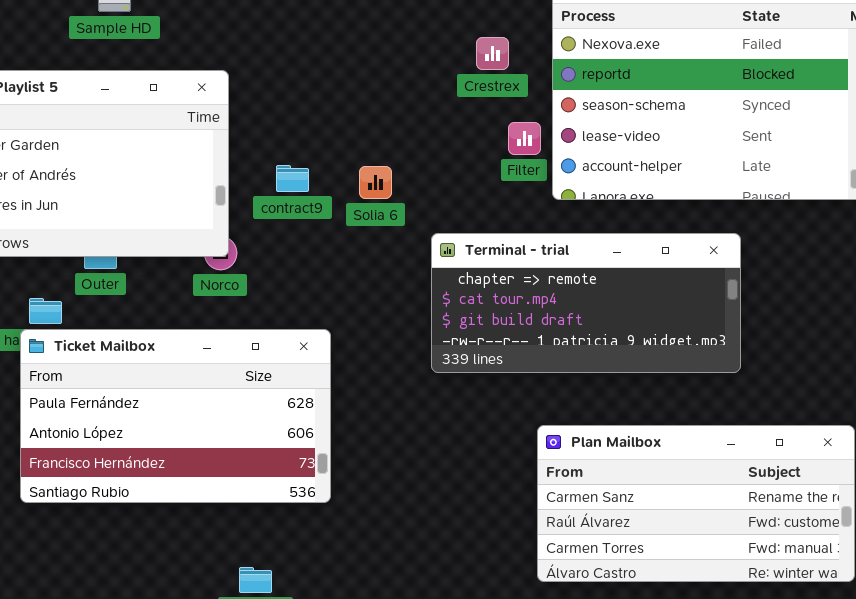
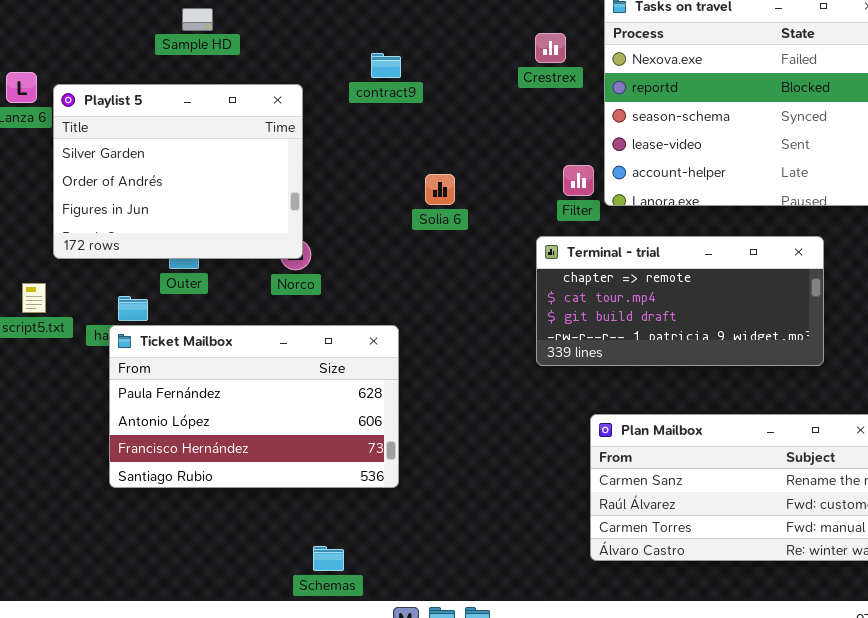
Crestrex: [476,37,509,70] -> [535,33,566,63], moved
Filter: [508,122,541,155] -> [563,165,594,196], moved
contract9: [276,165,309,192] -> [371,53,401,78], moved
Terminal - trial: [431,233,741,373] -> [536,236,824,366], moved

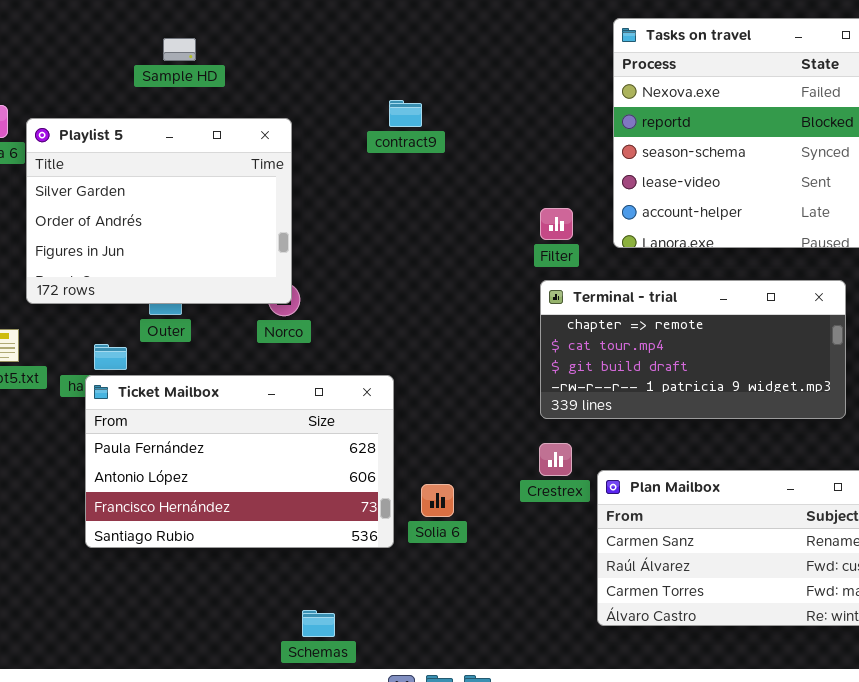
Crestrex: [535,33,566,63] -> [539,443,572,476], moved
contract9: [371,53,401,78] -> [389,100,422,127], moved
Filter: [563,165,594,196] -> [540,208,573,240], moved
Solia 6: [425,174,455,205] -> [421,484,454,517], moved

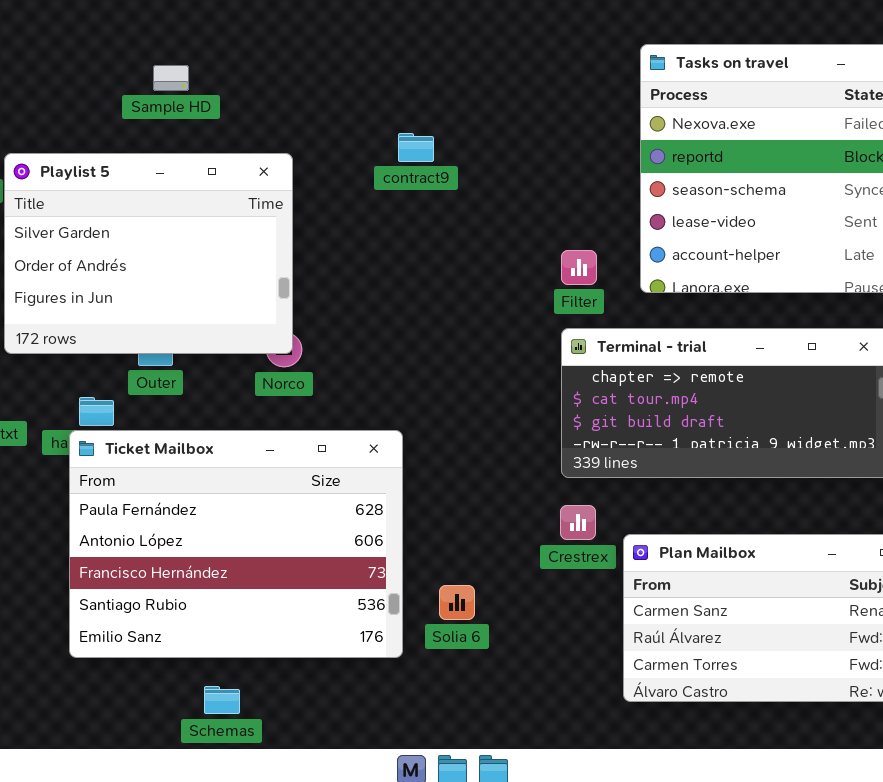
Ticket Mailbox: [85,375,394,548] -> [69,430,403,658], resized
Solia 6: [421,484,454,517] -> [439,585,475,620], moved
Schemas: [302,610,335,637] -> [204,686,240,714], moved

